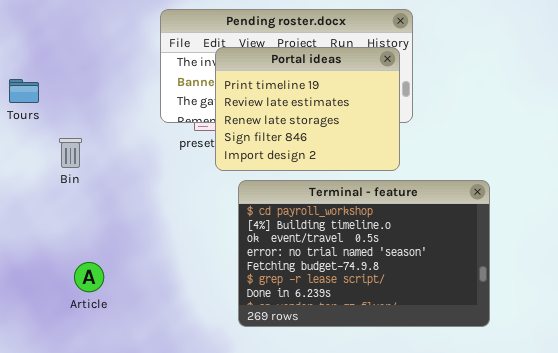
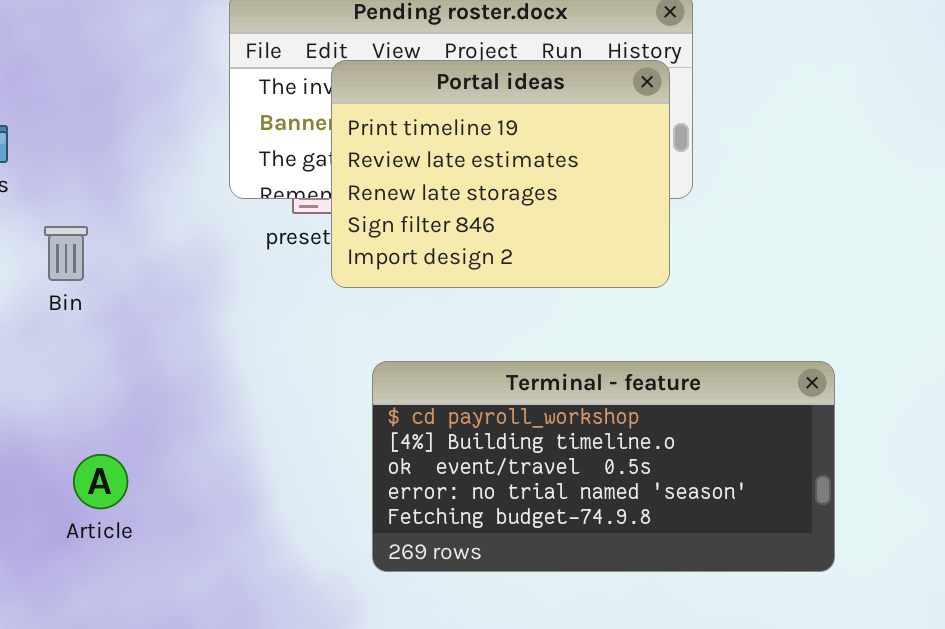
Terminal - feature: [238,180,490,327] -> [372,361,835,572], resized

